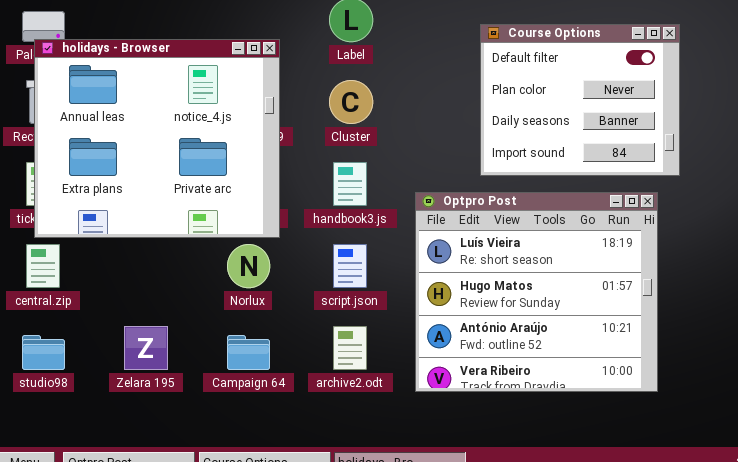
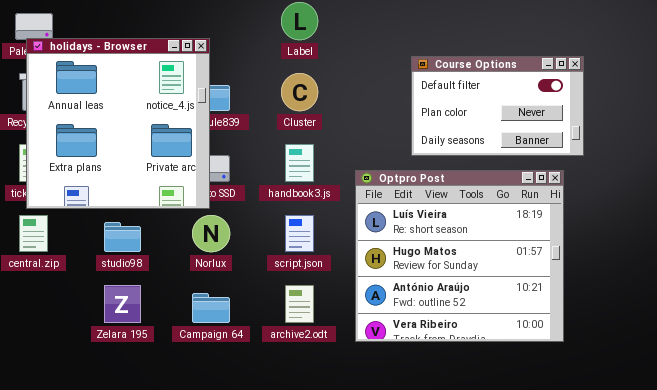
Course Options: [480,24,680,176] -> [411,56,584,156], resized
holidays - Browser: [34,39,280,238] -> [26,38,210,209], resized
studio98: [22,335,65,370] -> [104,222,141,252], moved

